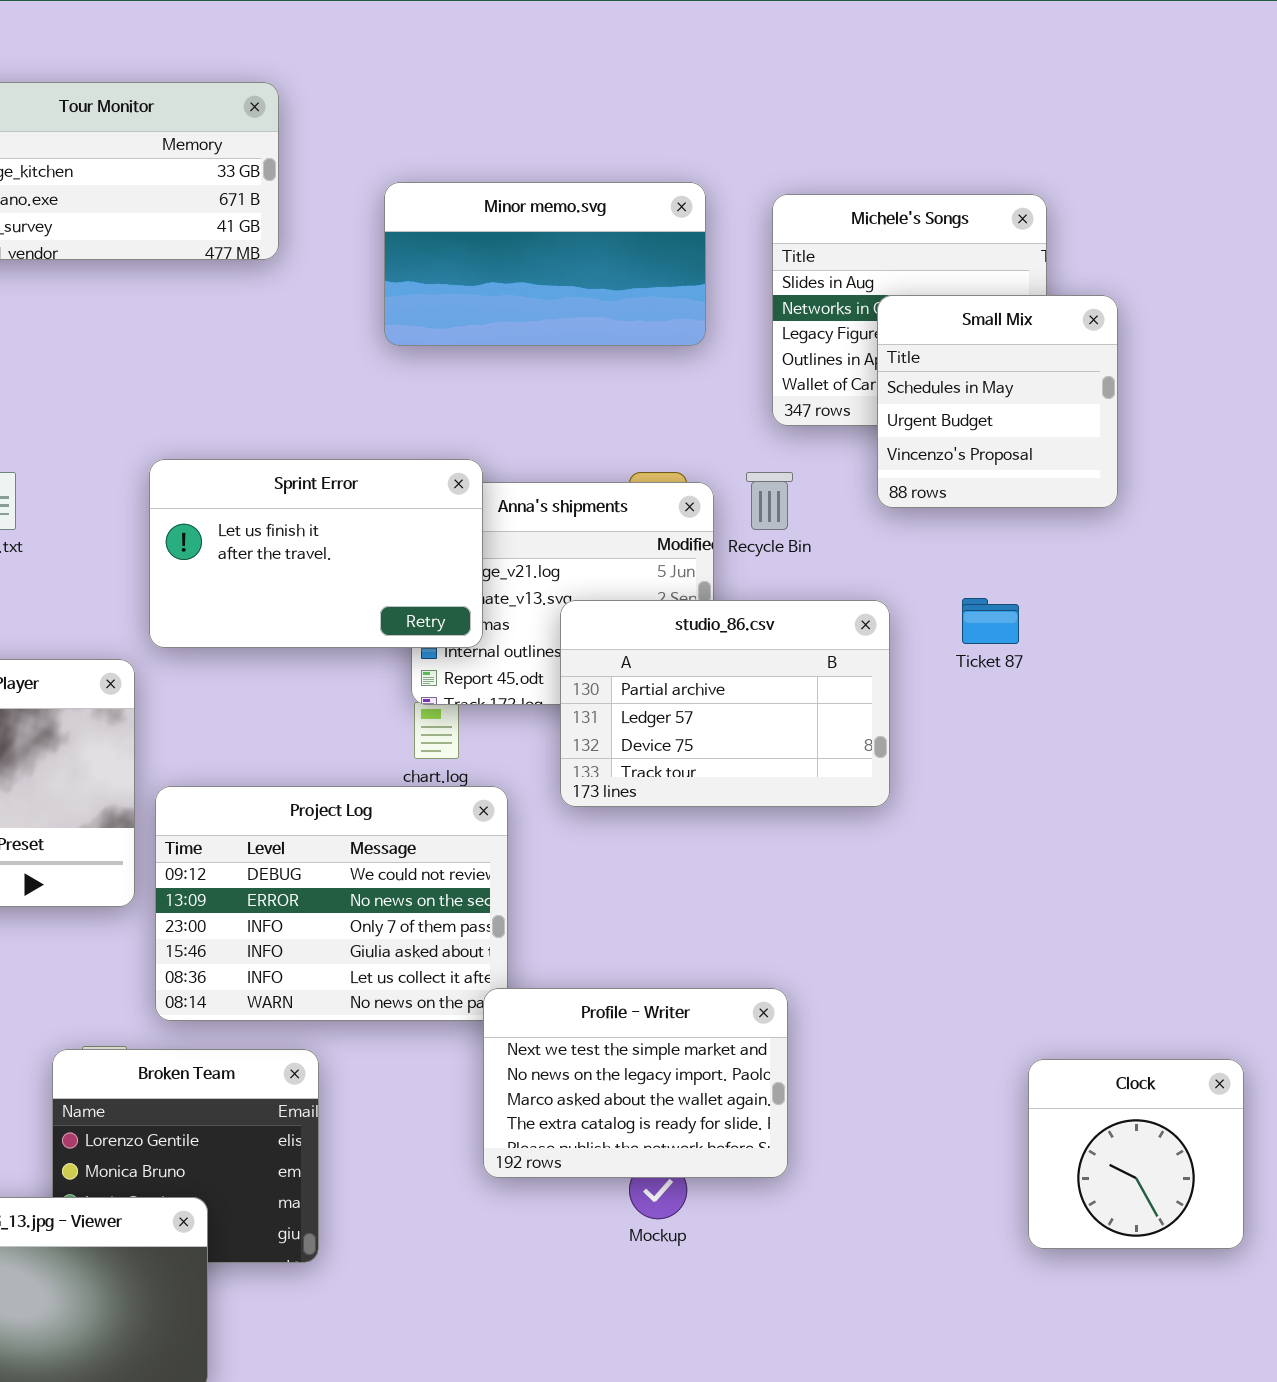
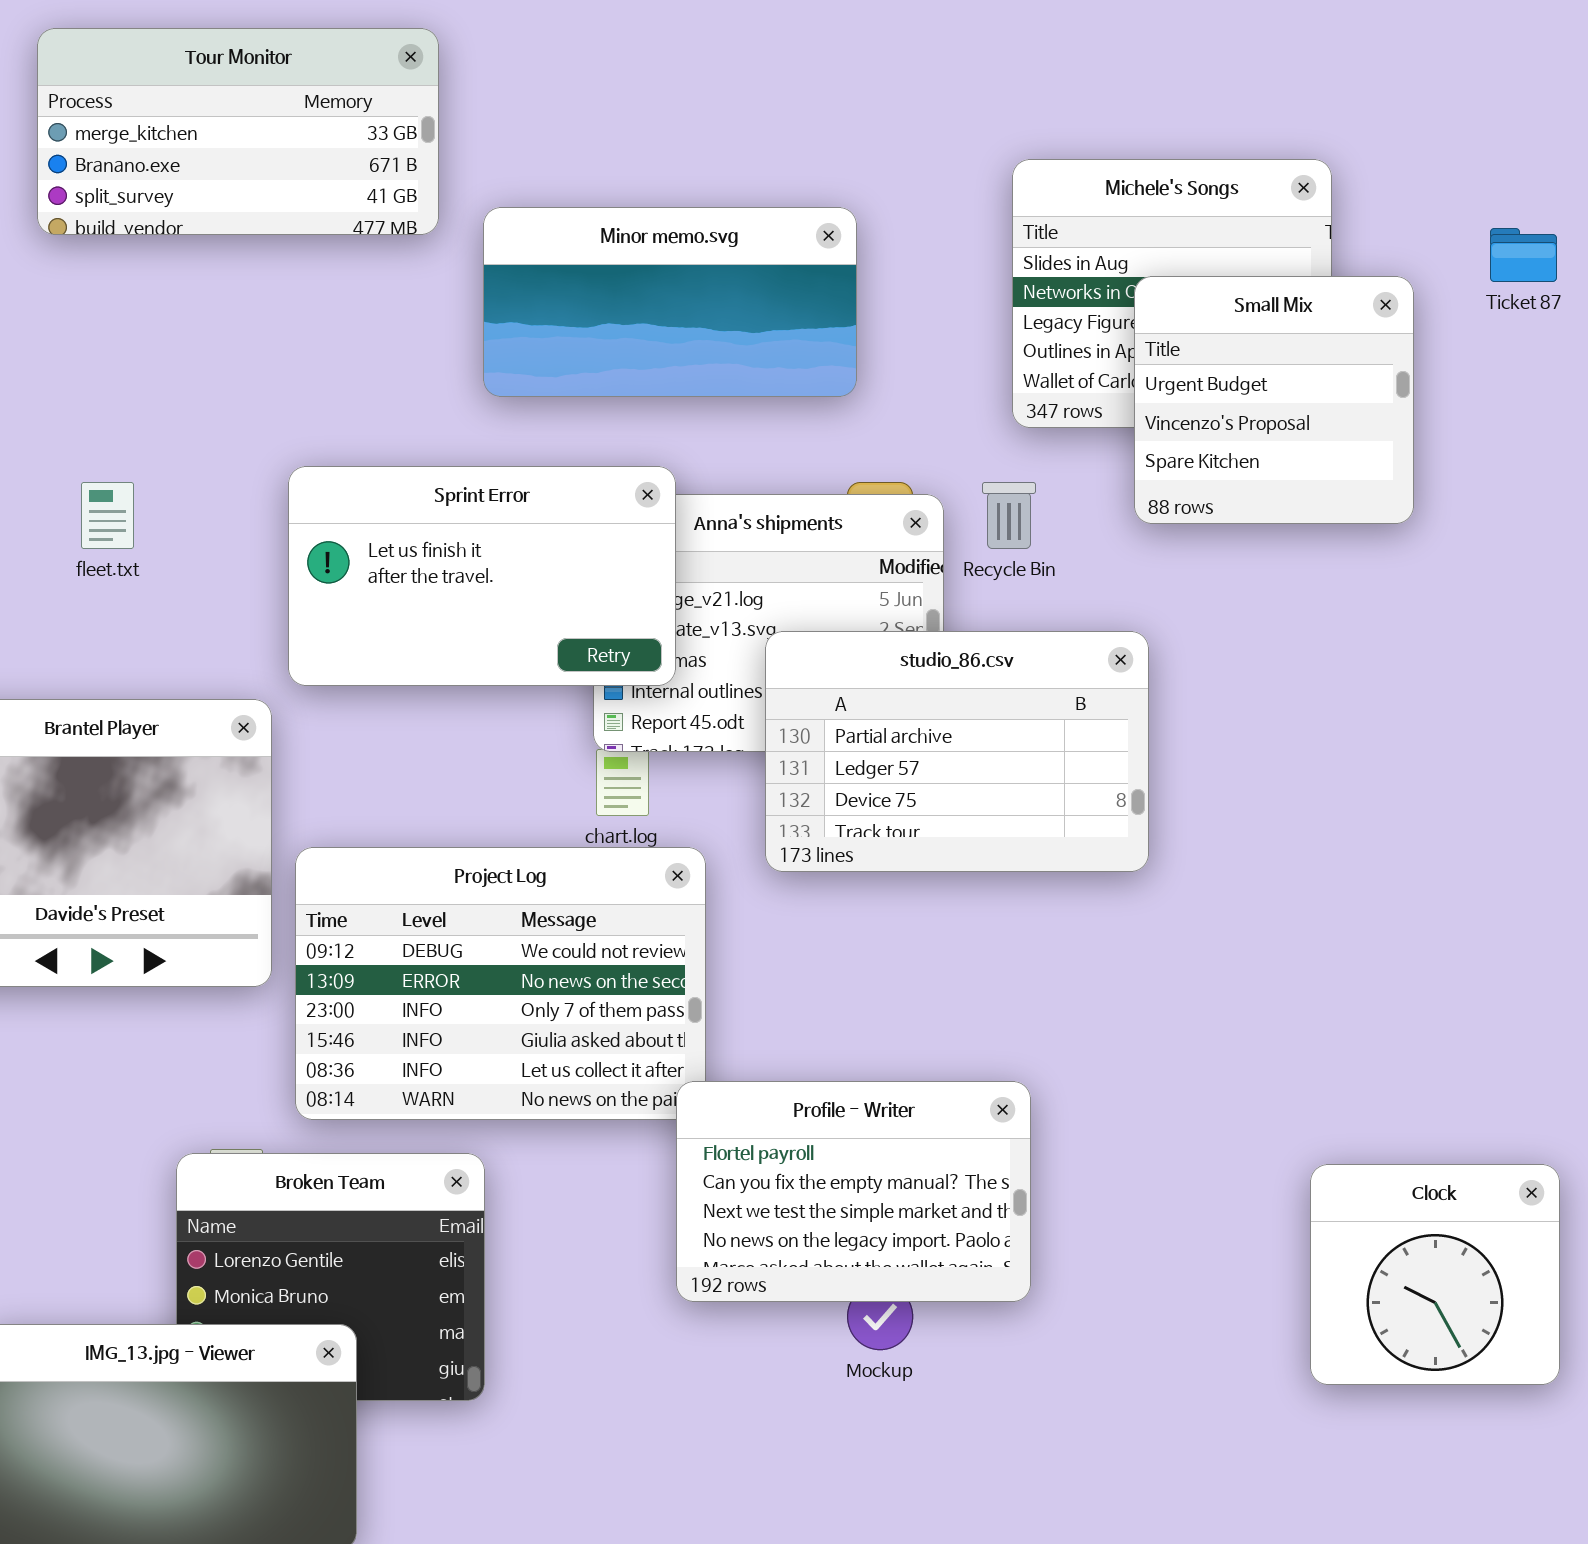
Minor memo.svg: [384,182,706,346] -> [483,207,857,397], moved
Small Mix: [877,295,1118,508] -> [1134,276,1414,524], scrolled down 1 row
Ticket 87: [962,598,1019,644] -> [1490,228,1557,282], moved
Profile - Writer: [483,988,788,1178] -> [676,1081,1031,1302], scrolled up 2 rows

